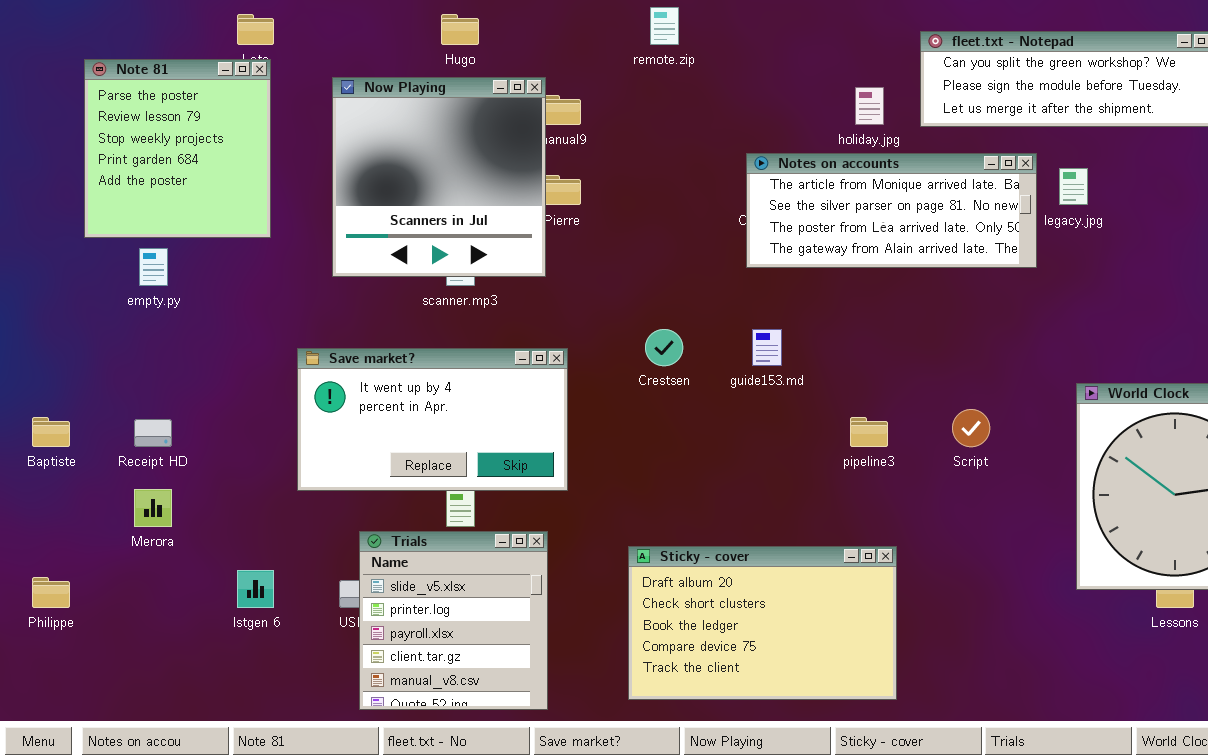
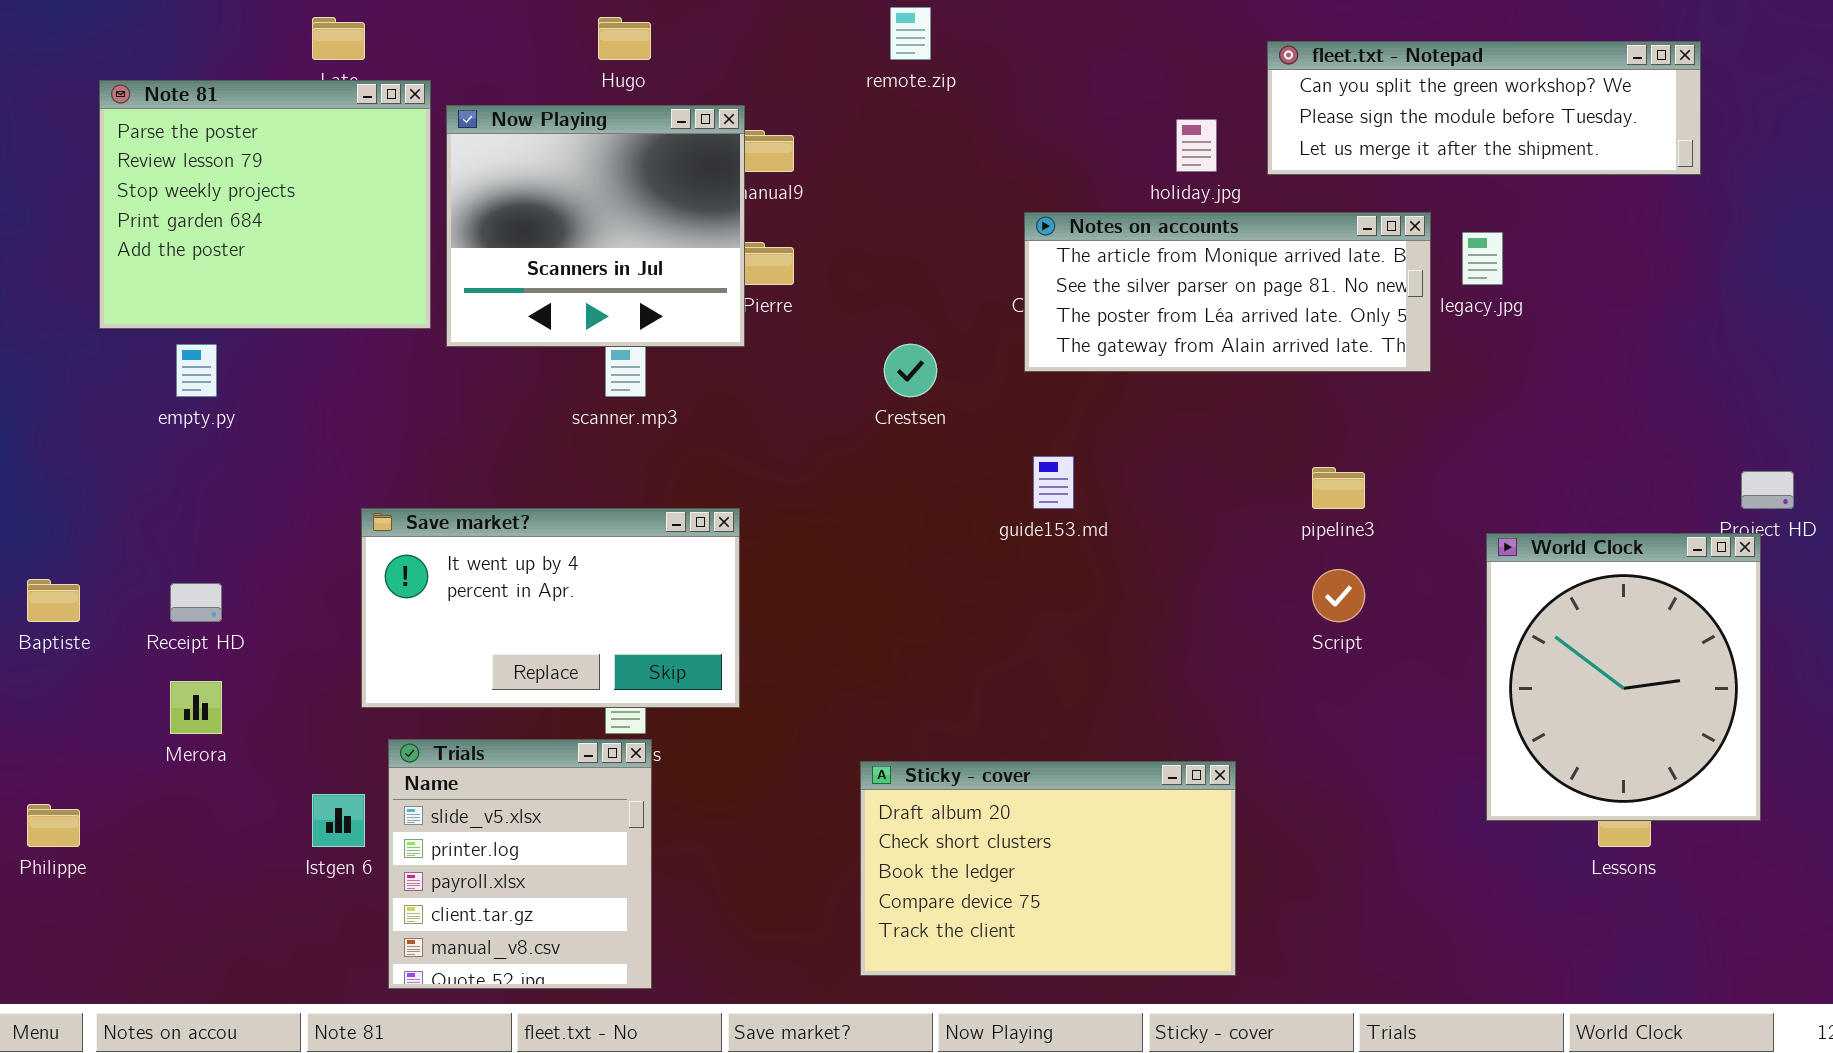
Note 81: [84,59,271,238] -> [99,80,431,329], resized
Now Playing: [332,77,546,277] -> [446,105,745,347], resized
Crestsen: [645,329,683,366] -> [884,344,937,397], moved
Save market?: [297,348,568,491] -> [361,508,740,708], moved
pipeline3: [850,417,888,447] -> [1312,467,1365,509], moved
Trials: [359,531,548,710] -> [388,739,652,989], moved

